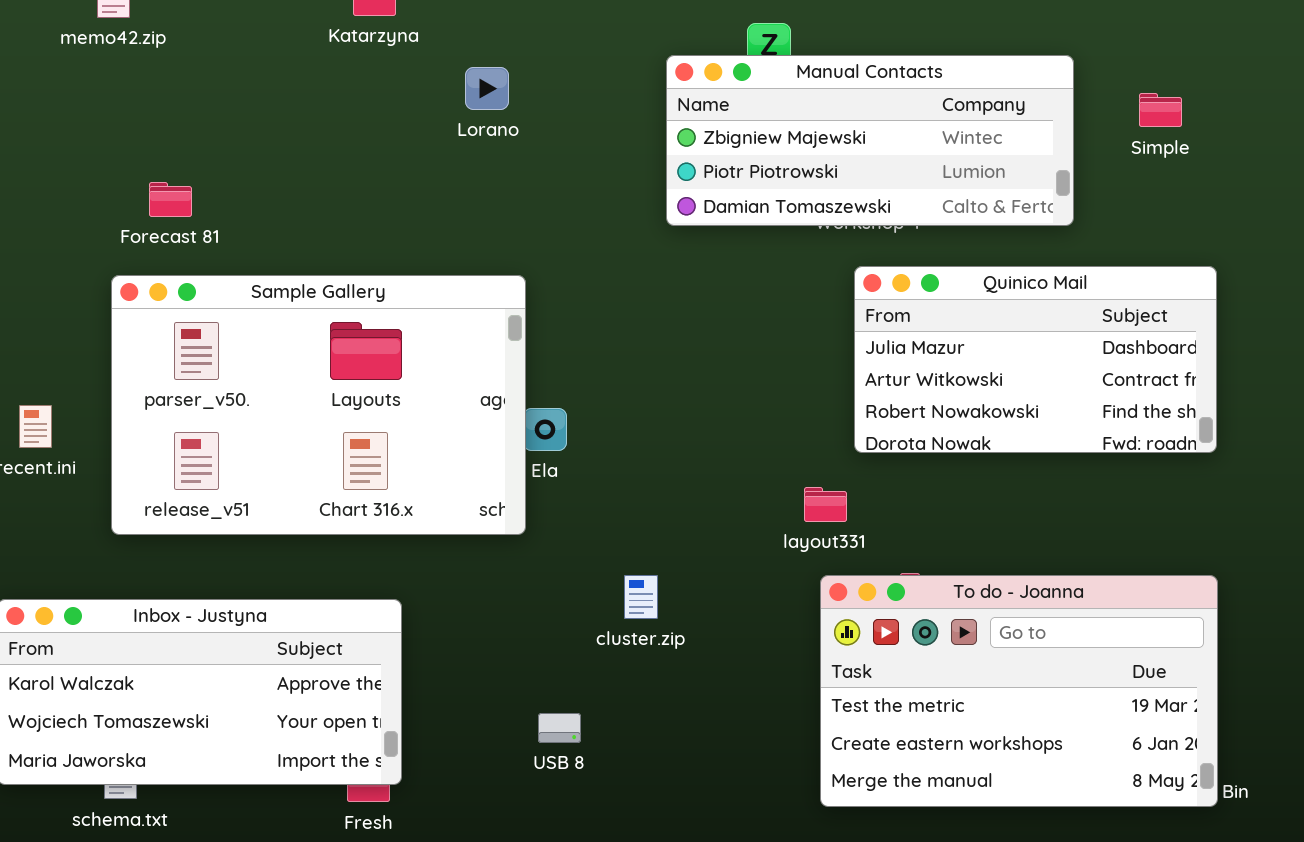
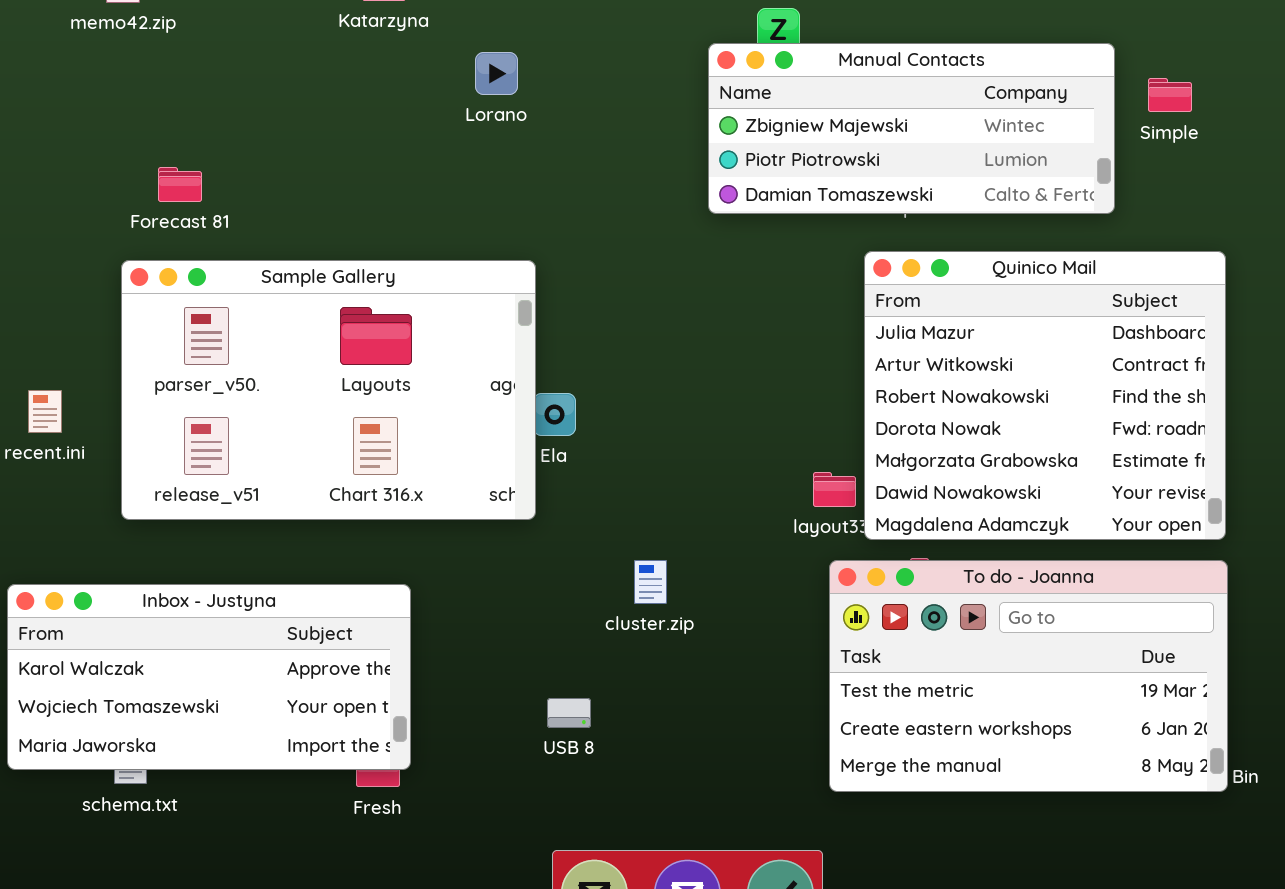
Manual Contacts: [666,55,1074,226] -> [708,43,1115,214], moved
Quinico Mail: [854,266,1217,453] -> [864,251,1226,540], resized

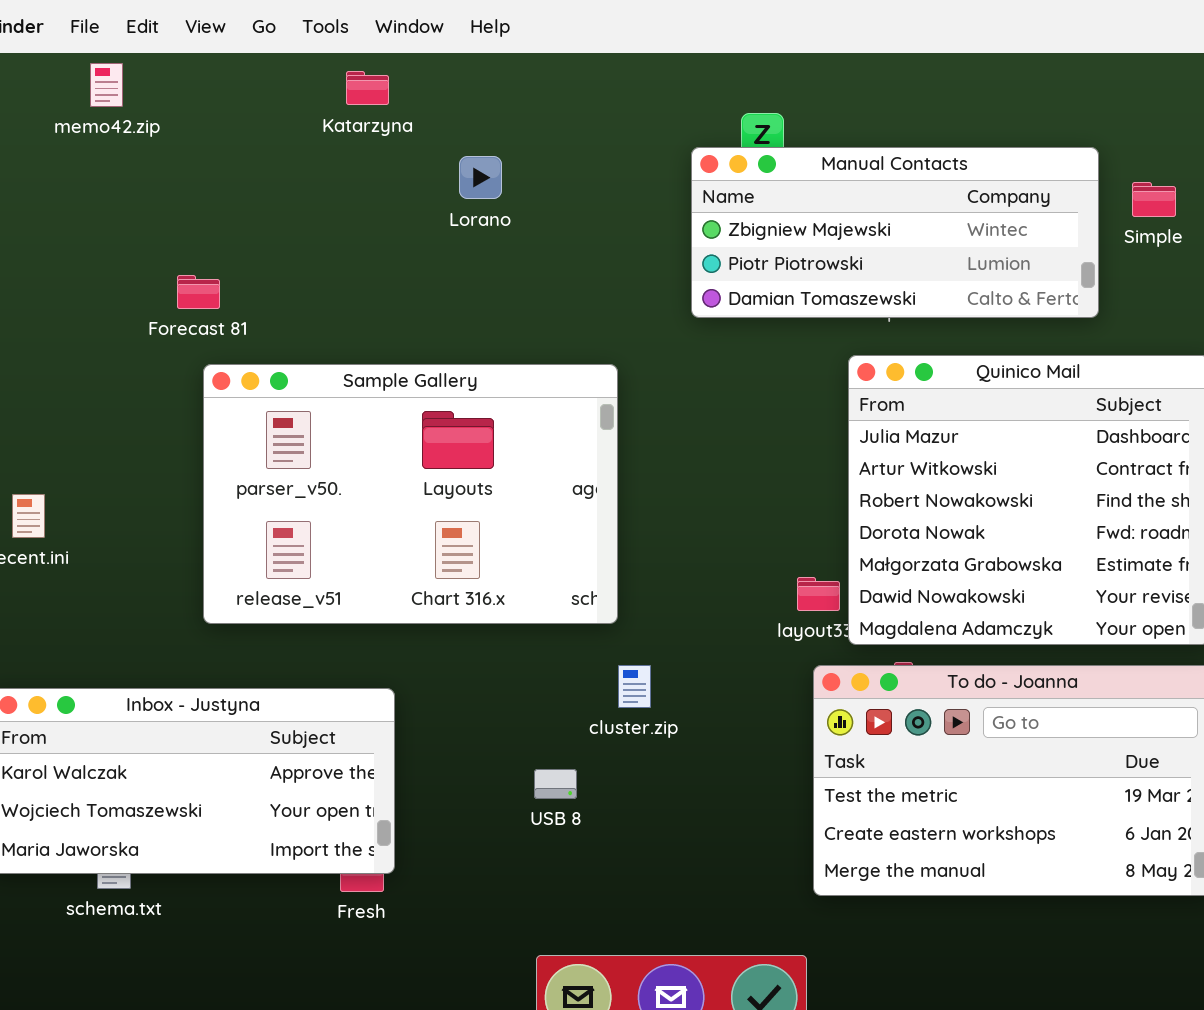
Forecast 81: [158,167,202,202] -> [177,275,220,309], moved
Sample Gallery: [121,260,536,520] -> [203,364,618,624], moved
USB 8: [547,698,591,728] -> [534,769,577,799], moved

